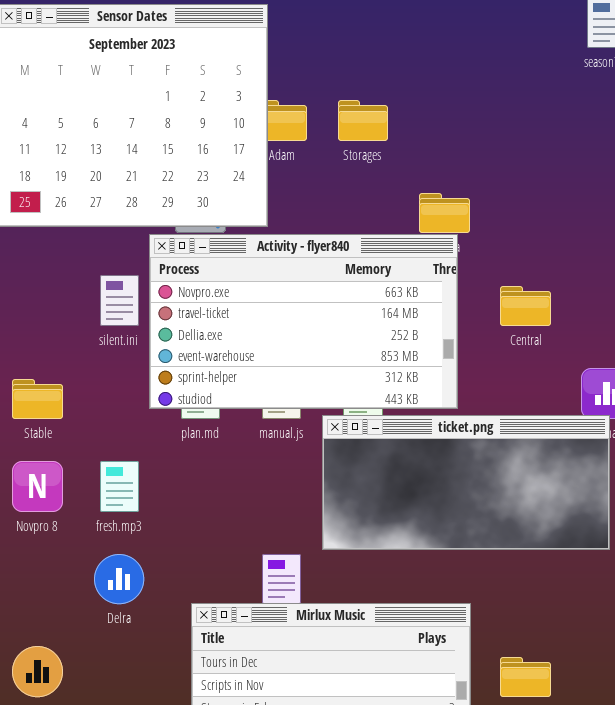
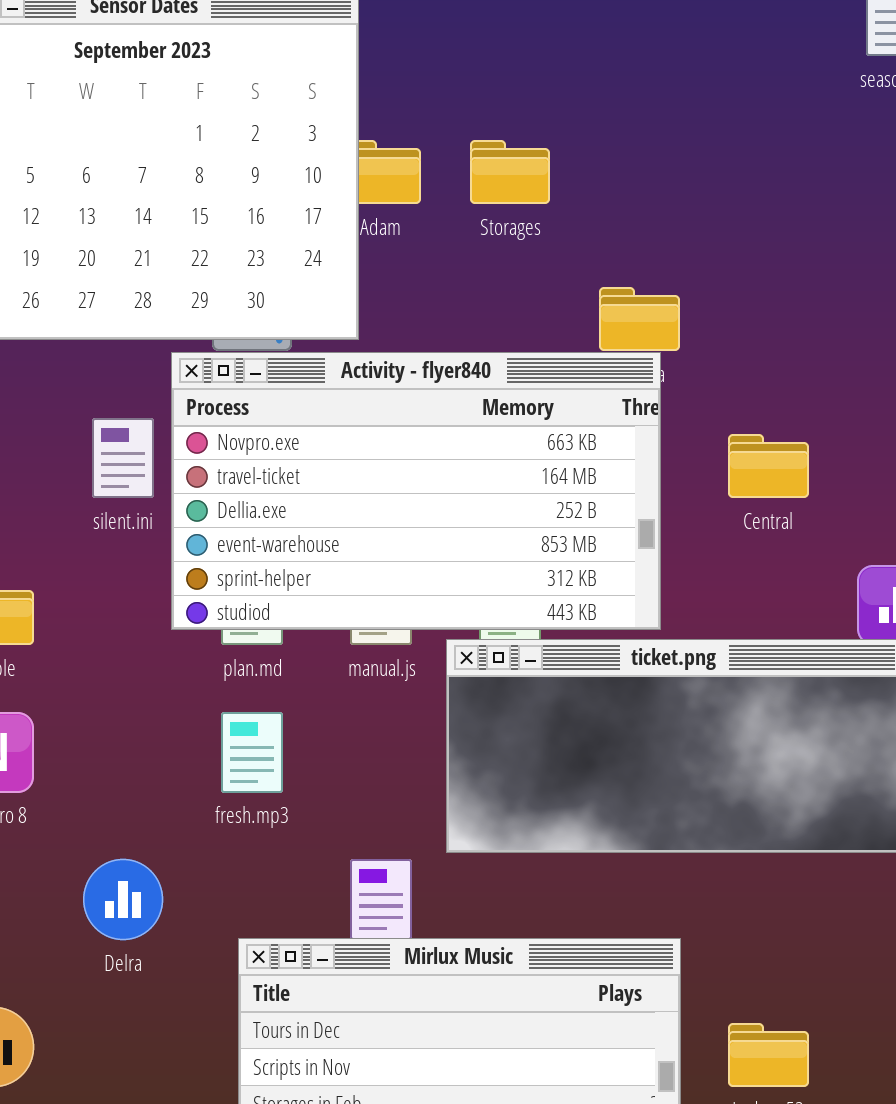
fresh.mp3: [100,461,139,512] -> [221,712,283,793], moved

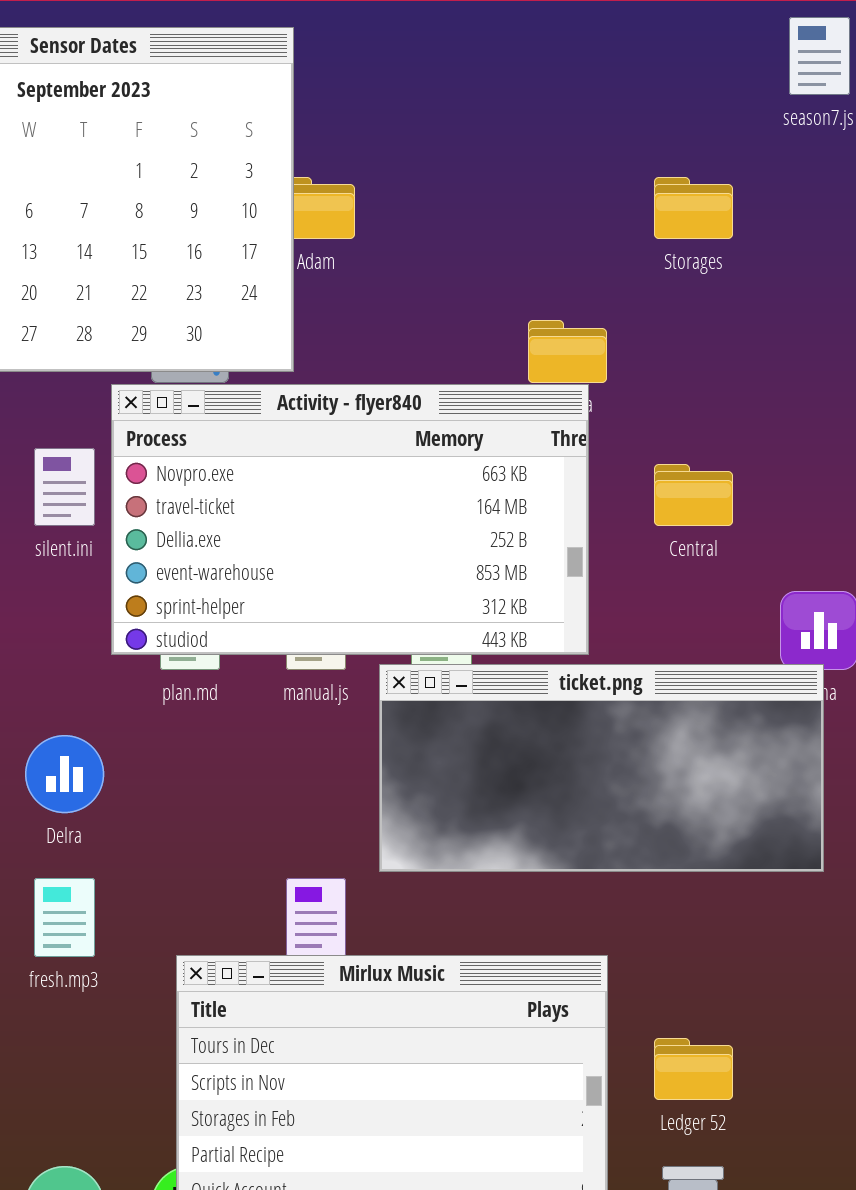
Storages: [470,140,550,204] -> [654,177,733,239], moved
fresh.mp3: [221,712,283,793] -> [34,878,95,957], moved
Delra: [83,859,163,940] -> [25,735,104,813], moved

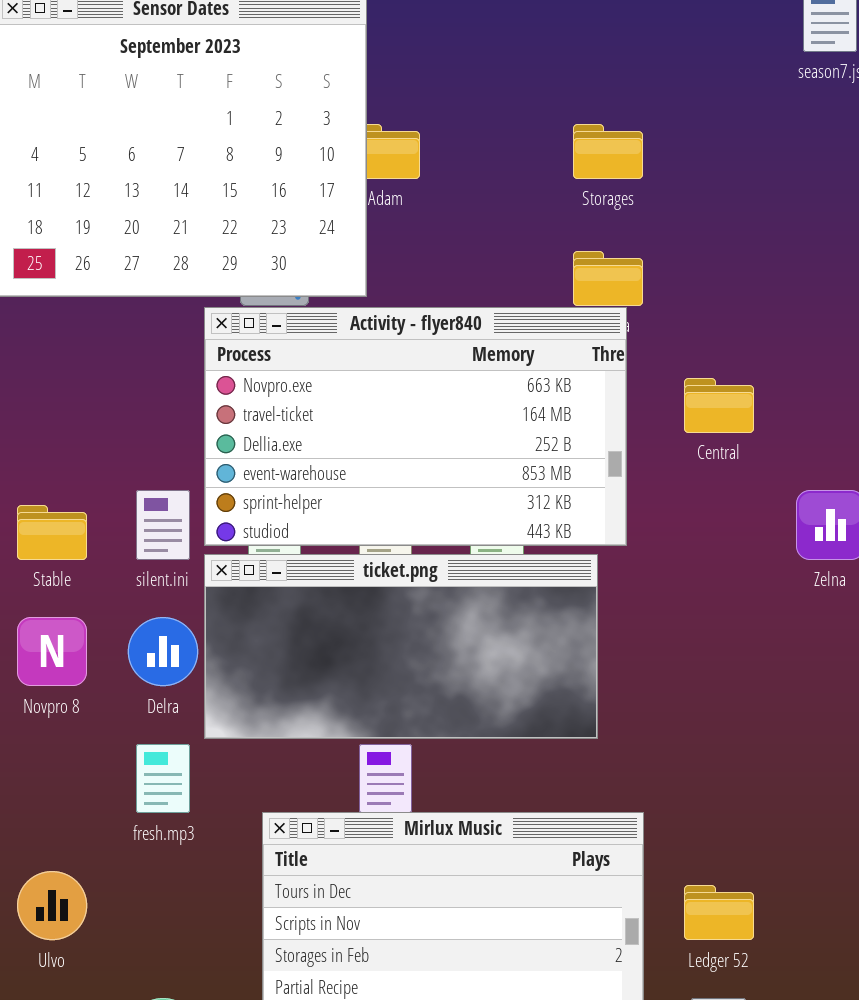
Storages: [654,177,733,239] -> [573,124,643,179], moved
silent.ini: [34,448,95,526] -> [136,490,190,560], moved
ticket.png: [379,664,824,872] -> [204,554,598,739], moved

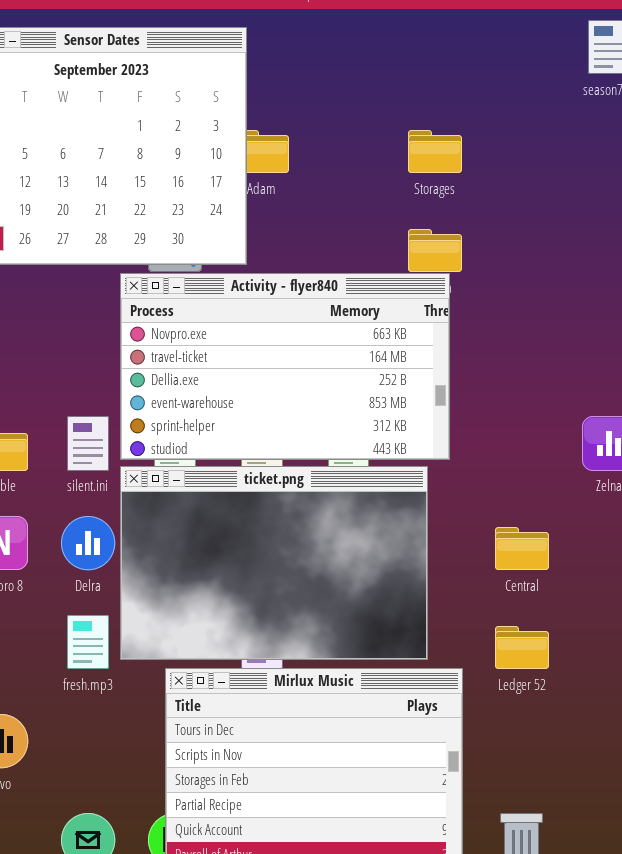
Central: [684,378,754,433] -> [495,527,549,570], moved
ticket.png: [204,554,598,739] -> [120,466,428,660], resized
Ledger 52: [684,885,754,940] -> [495,626,549,669], moved

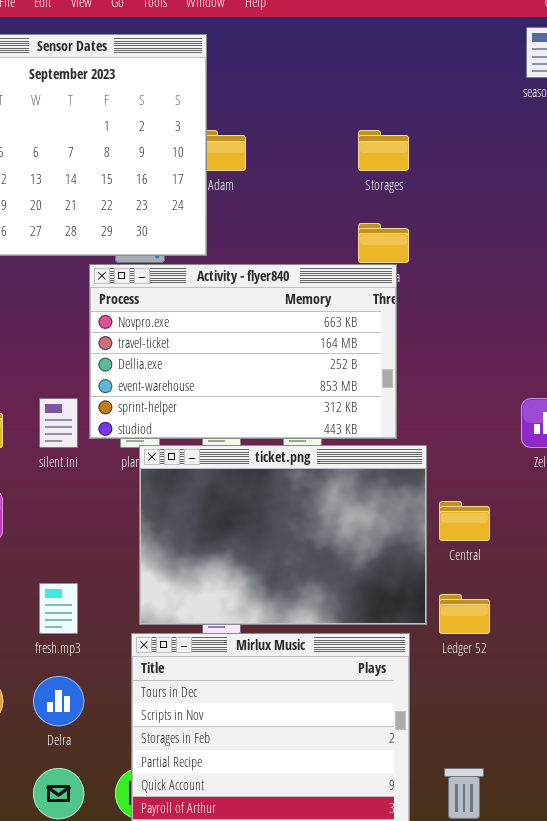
ticket.png: [120,466,428,660] -> [139,445,427,625], moved
Delra: [61,516,115,570] -> [33,676,84,726], moved

